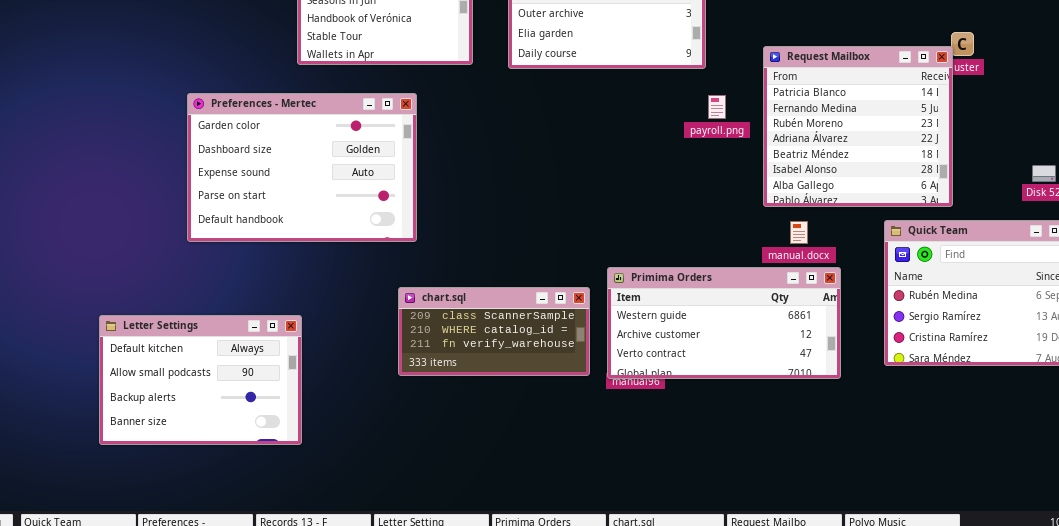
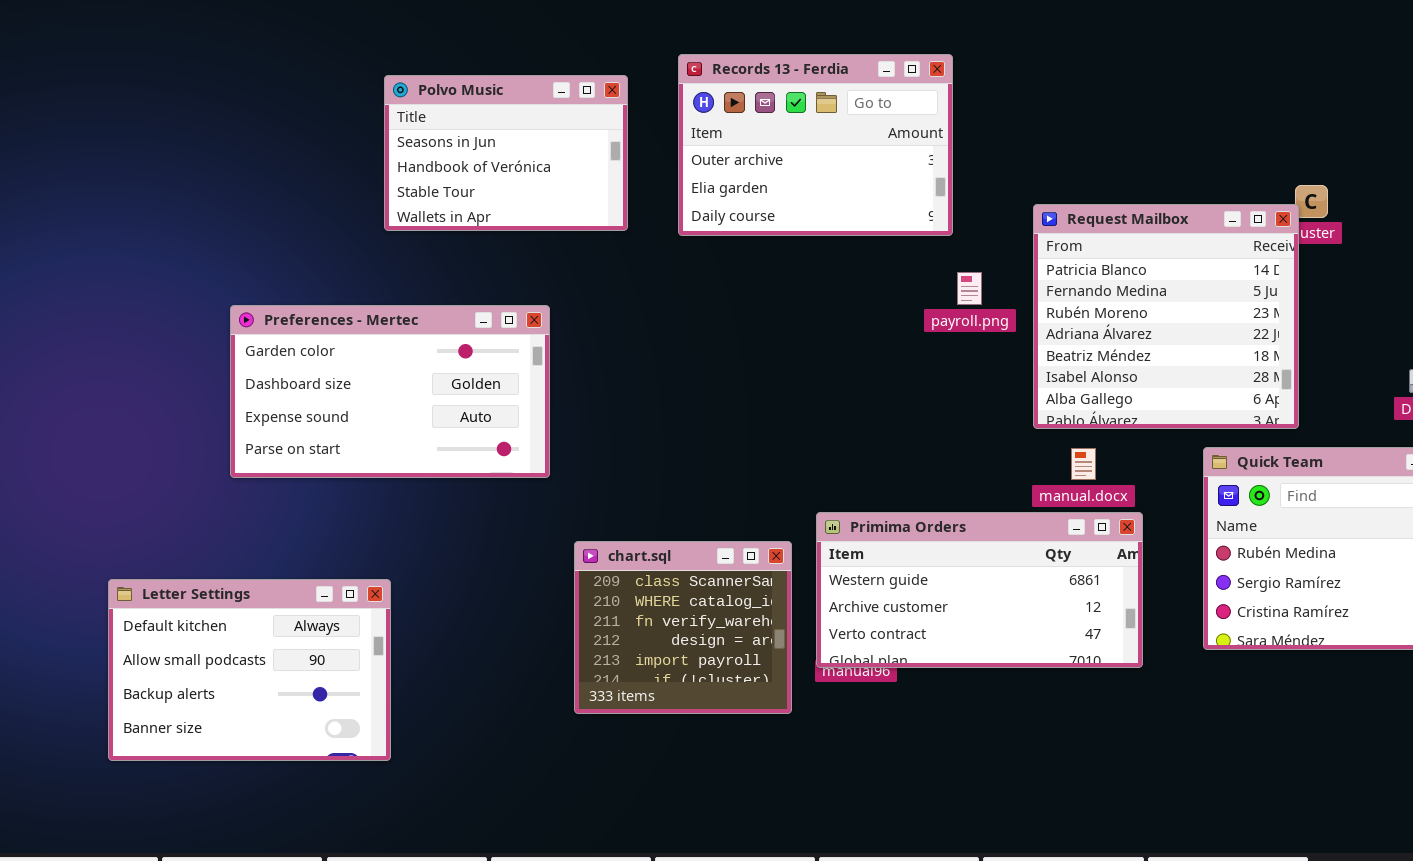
Preferences - Mertec: [187,93,417,242] -> [230,305,550,478], resized
chart.sql: [398,287,590,376] -> [574,541,792,714], resized

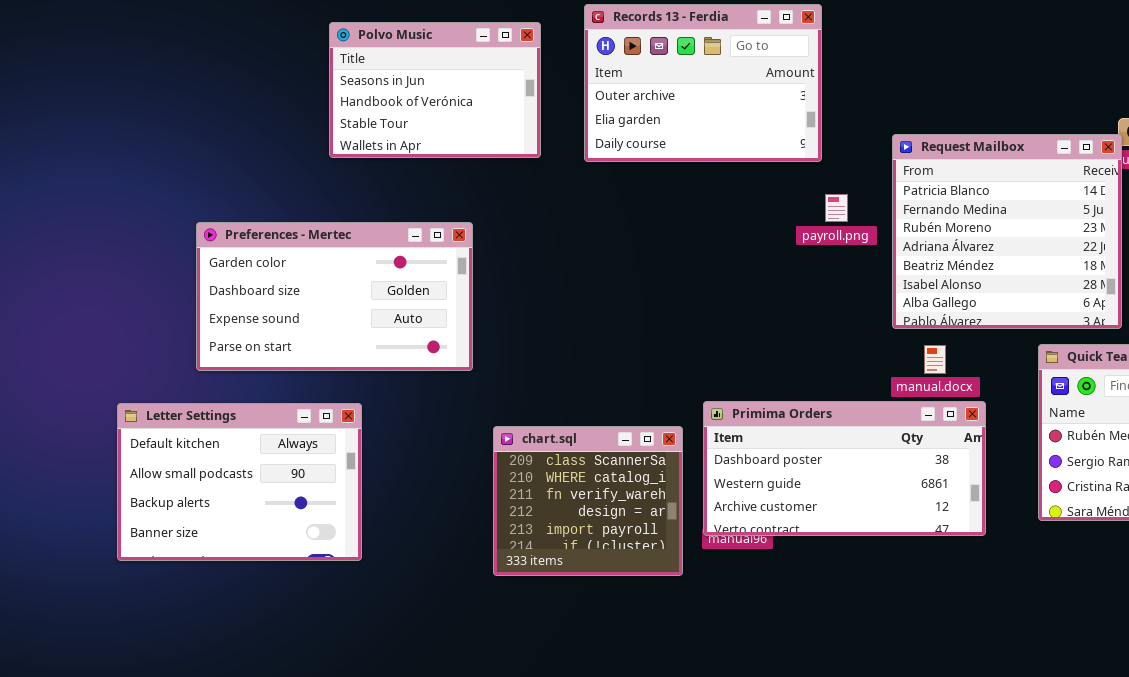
Primima Orders: [816,512,1143,668] -> [703,401,986,536], scrolled up 1 row
Letter Settings: [108,579,391,761] -> [117,403,362,561], moved

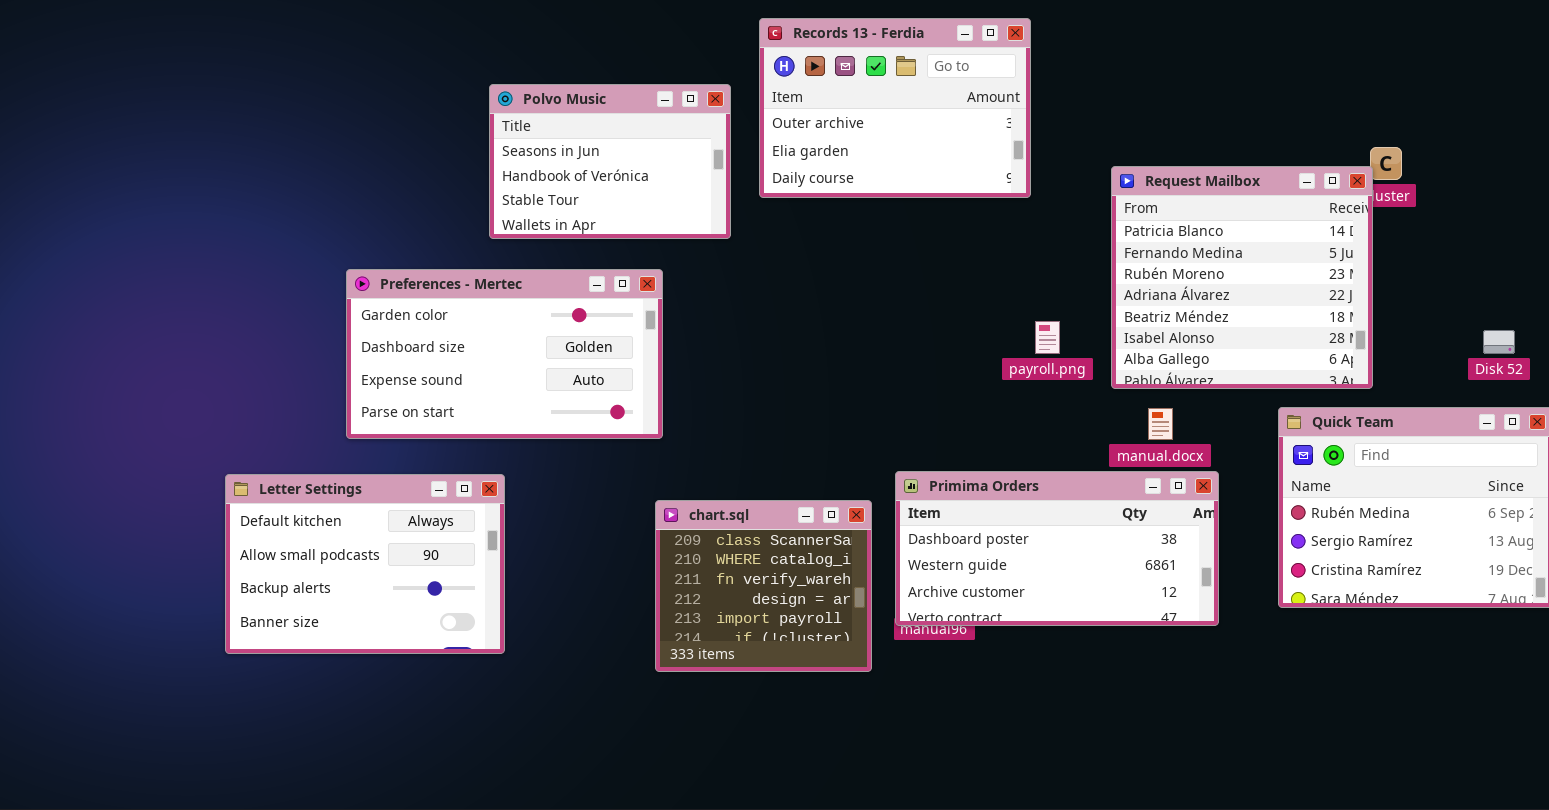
Polvo Music: [329,22,541,158] -> [489,84,731,239], moved
payroll.png: [825,194,848,222] -> [1035,321,1060,354], moved
Preferences - Mertec: [196,222,473,371] -> [346,269,663,439], moved

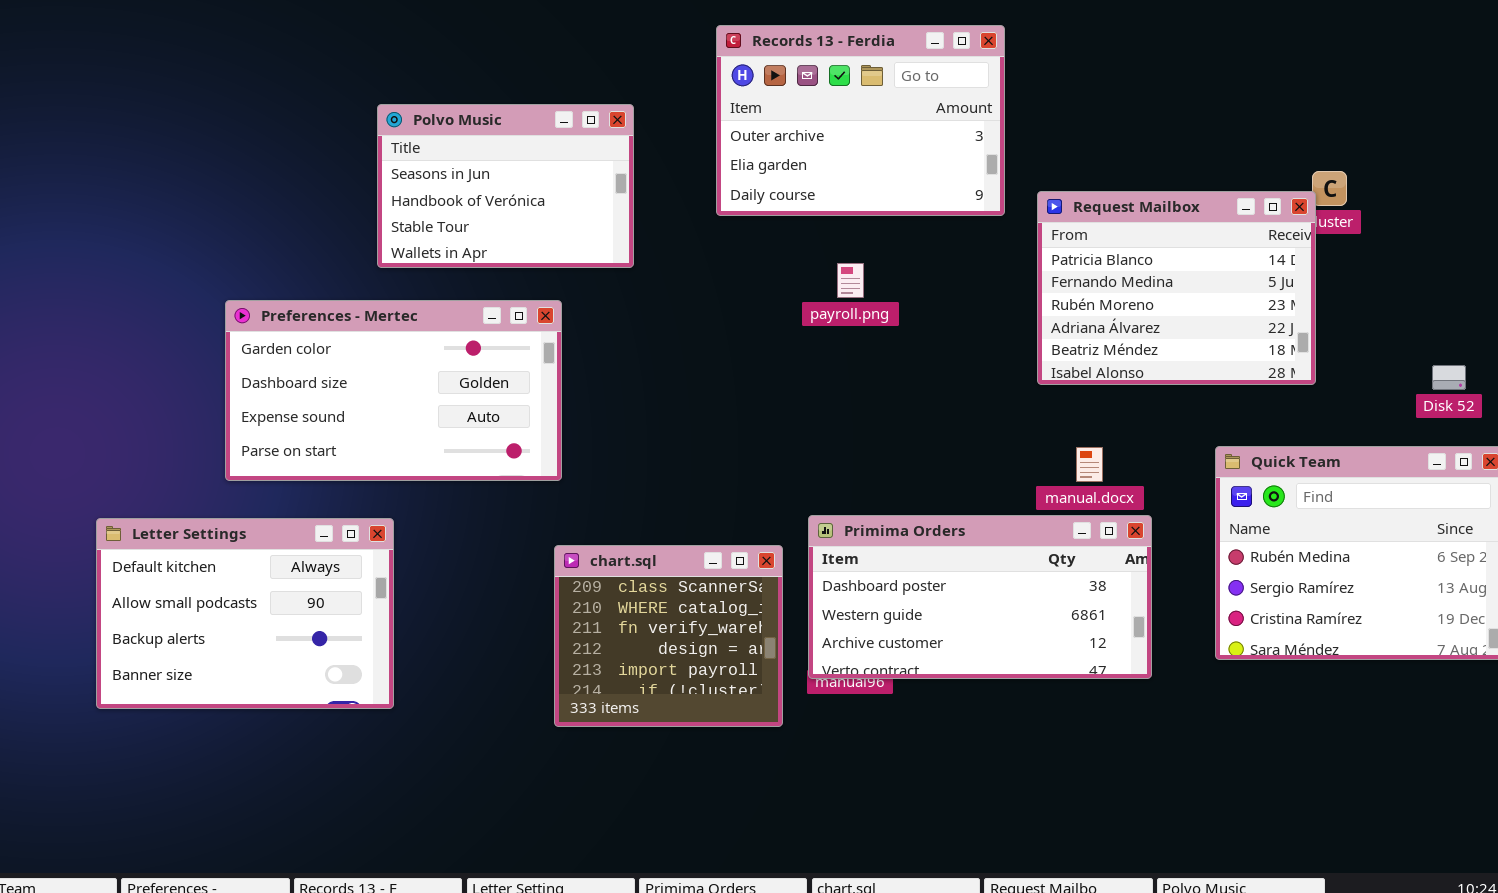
Records 13 - Ferdia: [759,18,1031,198] -> [716,25,1005,216], moved
Request Mailbox: [1111,166,1373,389] -> [1037,191,1316,385], resized
payroll.png: [1035,321,1060,354] -> [837,263,864,298], moved

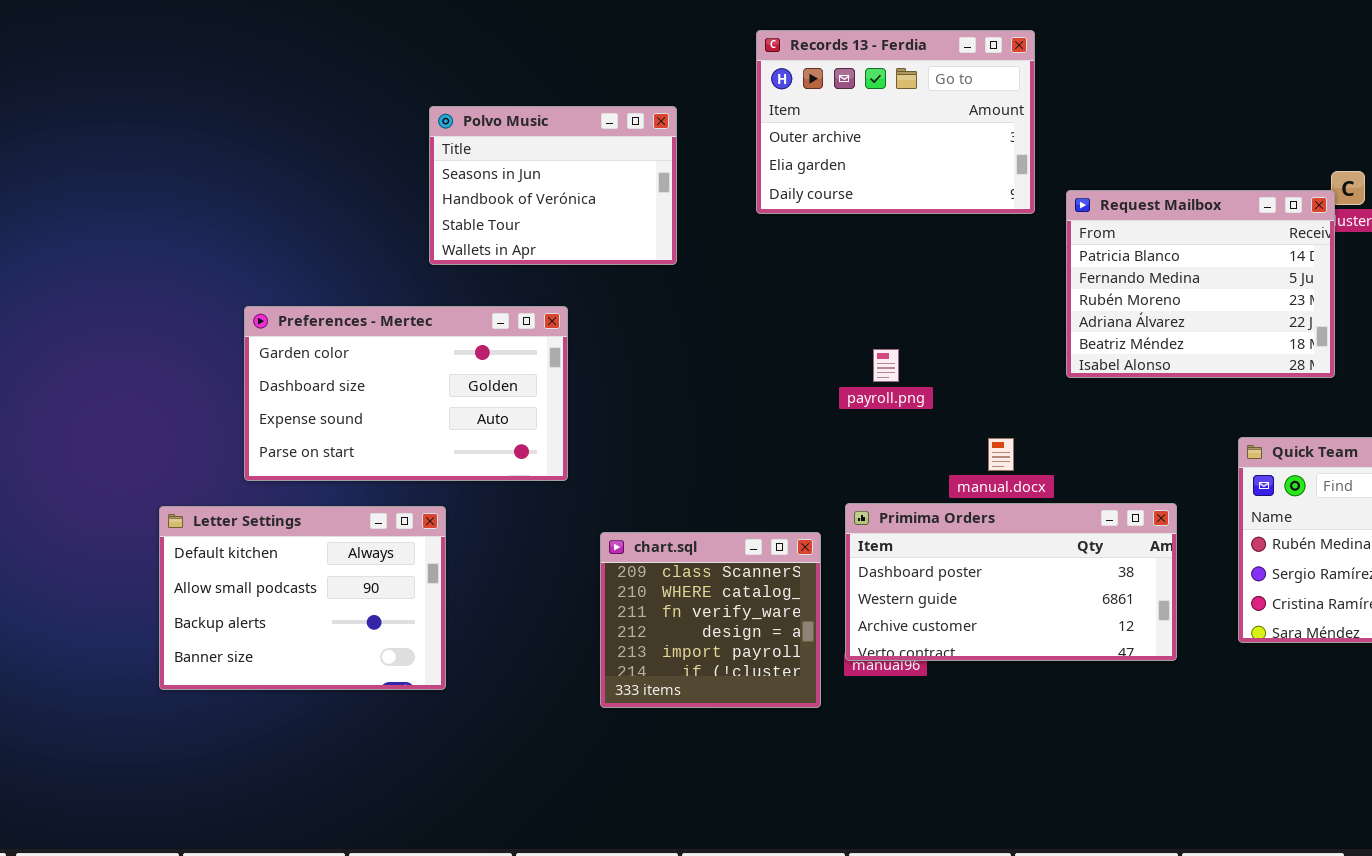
payroll.png: [837,263,864,298] -> [873,349,899,382], moved
Preferences - Mertec: [225,300,562,481] -> [244,306,568,481], moved
manual.docx: [1076,447,1103,482] -> [988,438,1014,471], moved

